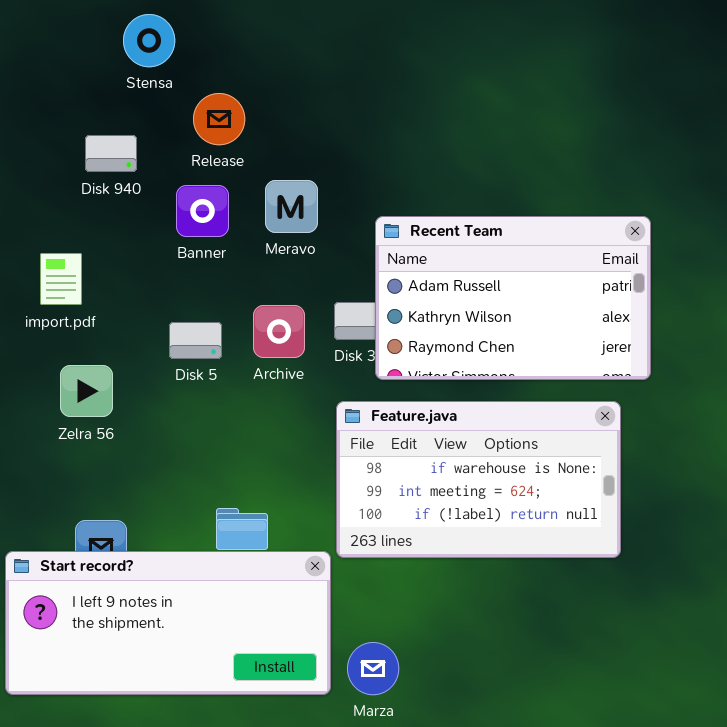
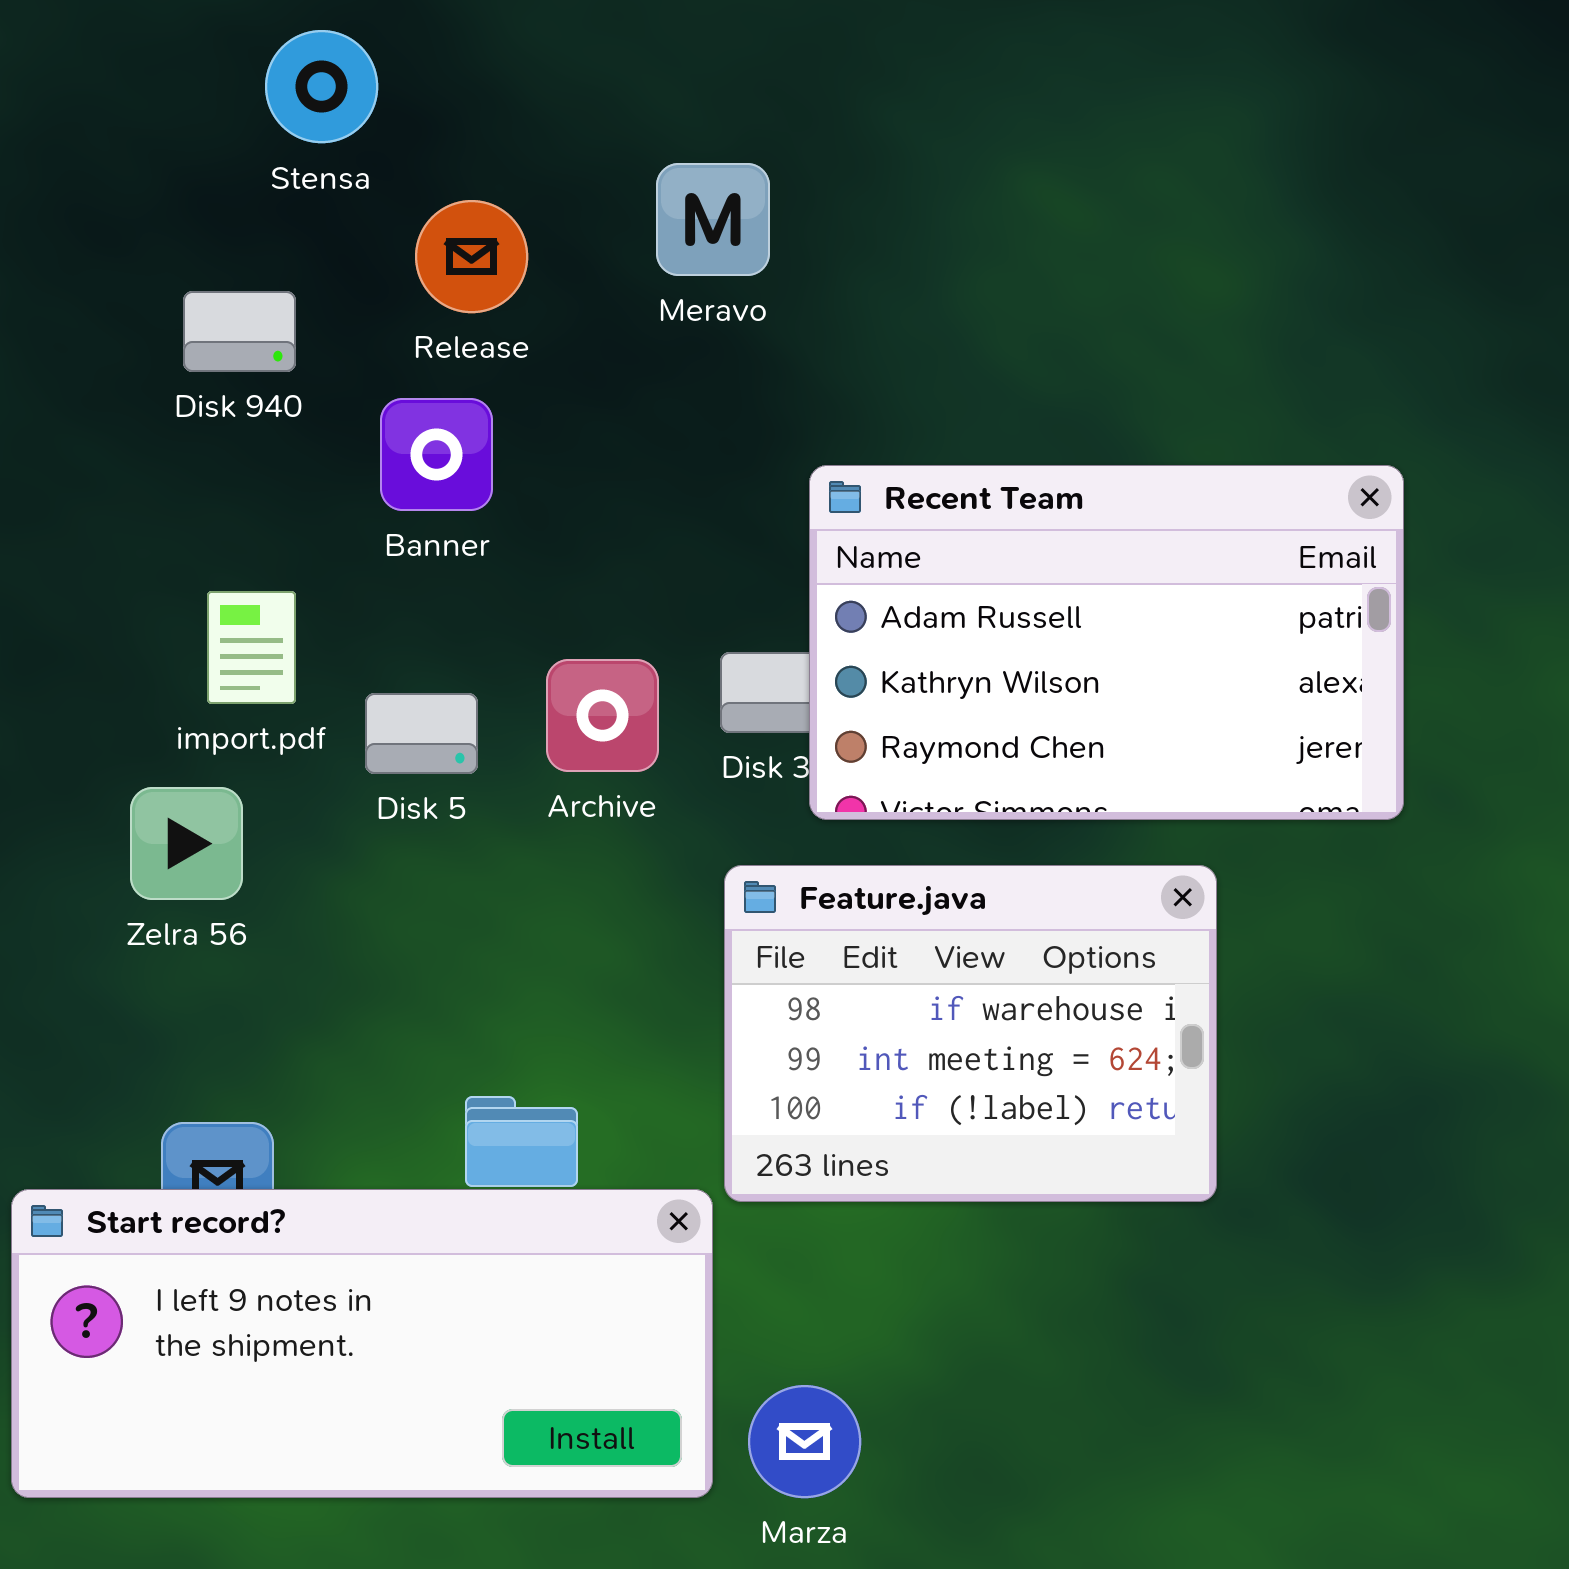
Meravo: [265,180,318,233] -> [656,163,770,276], moved
import.pdf: [40,253,82,305] -> [207,591,296,704], moved
Feature.java: [336,401,621,558] -> [724,865,1217,1202], resized

